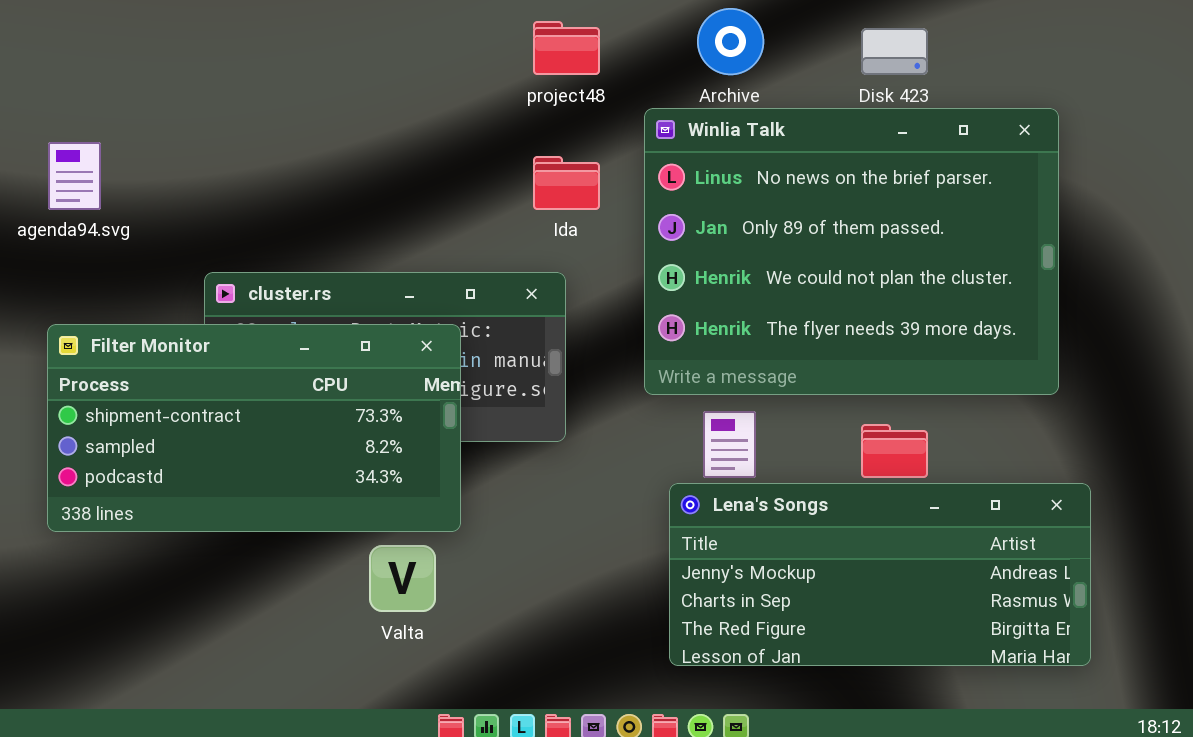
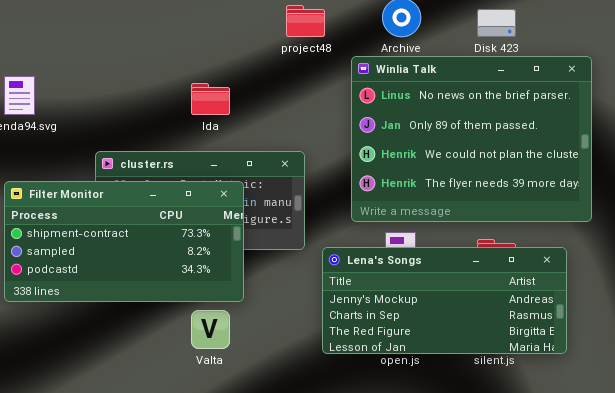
Ida: [533,156,600,210] -> [191,83,230,115], moved
Lena's Songs: [669,483,1091,666] -> [322,247,567,354], moved

